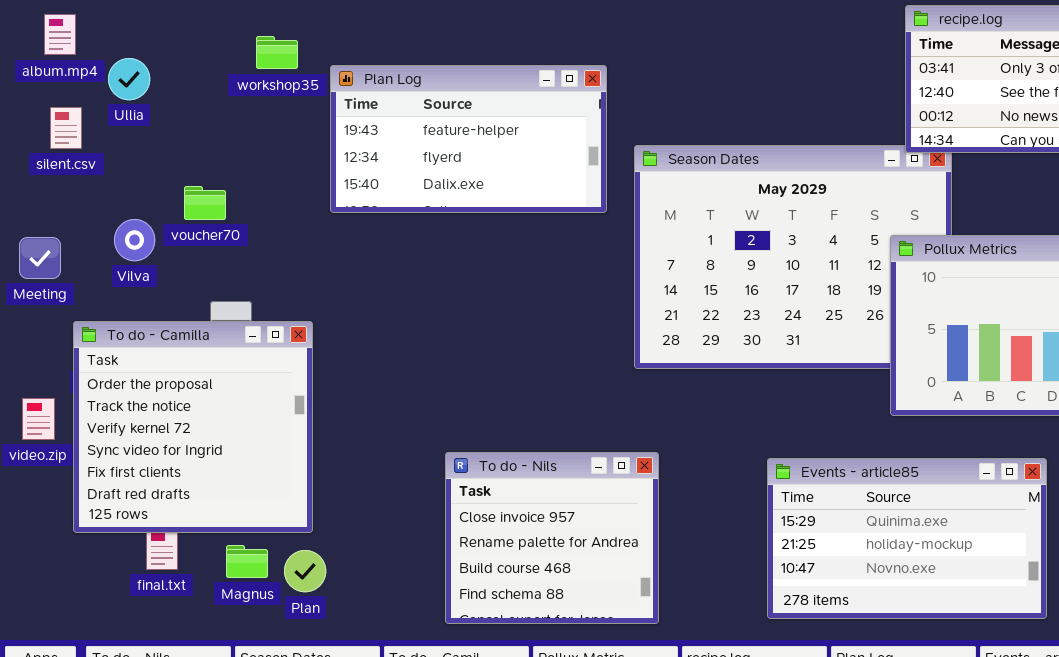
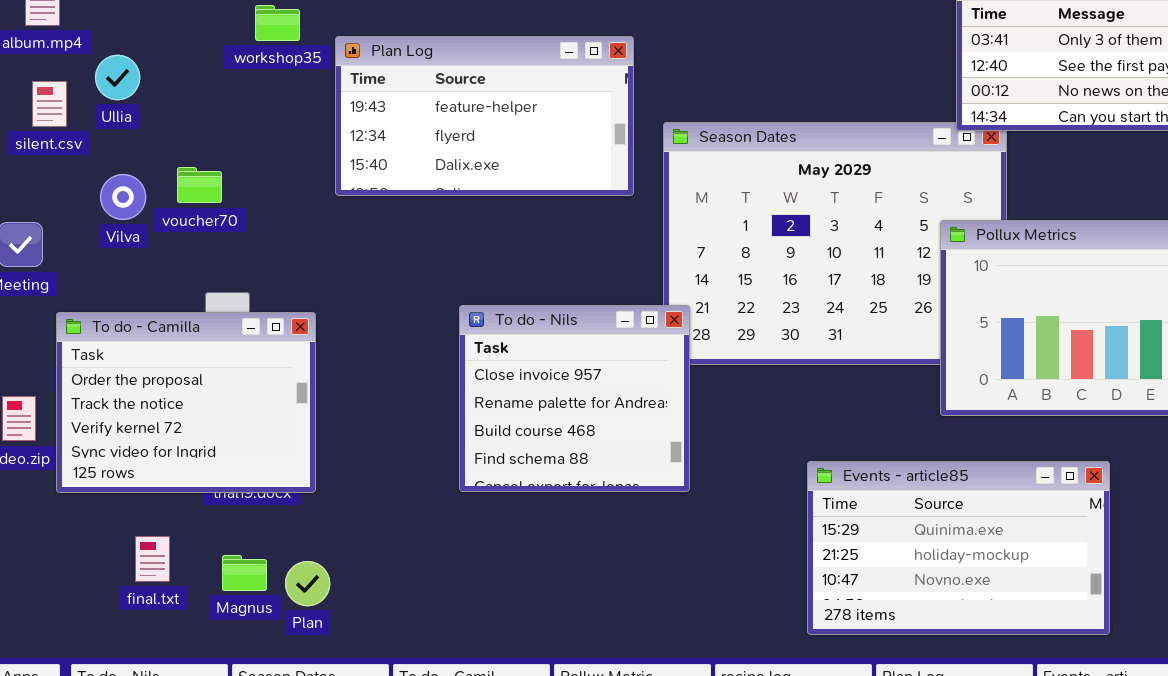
Ullia: [108,58,150,100] -> [95,55,140,100], moved
Vilva: [114,219,155,261] -> [100,174,146,220], moved
To do - Camilla: [73,321,313,533] -> [56,312,316,493], resized
To do - Nils: [445,452,659,624] -> [459,305,690,492], moved

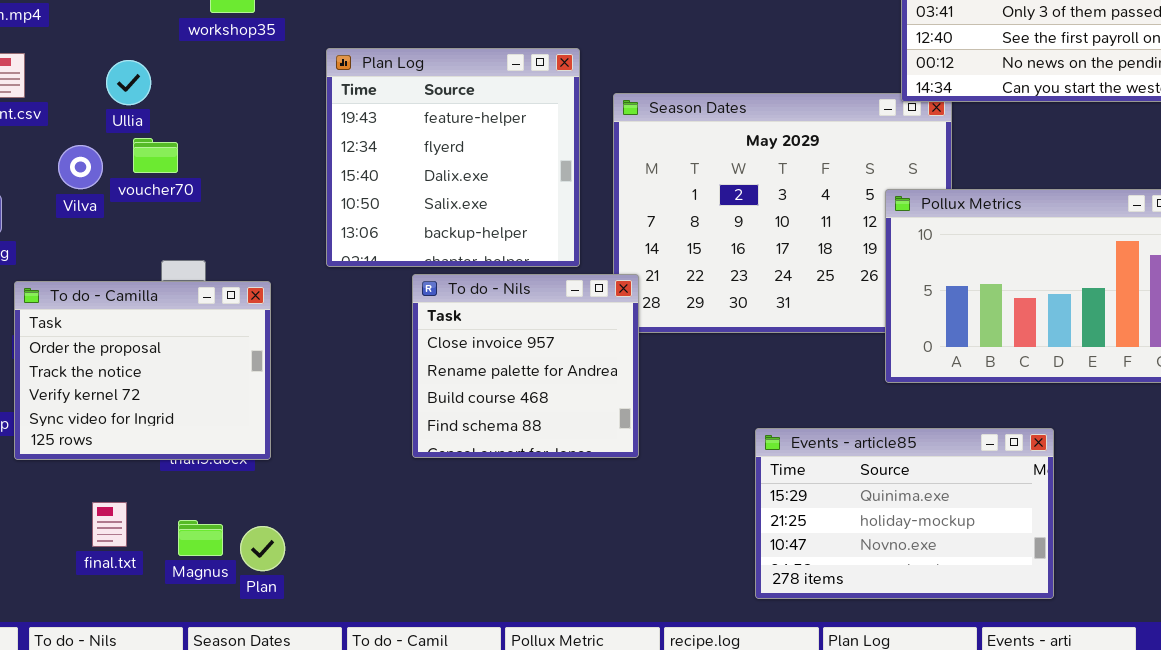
Plan Log: [335,36,634,196] -> [326,48,580,267], moved, resized
Ullia: [95,55,140,100] -> [106,60,151,105], moved

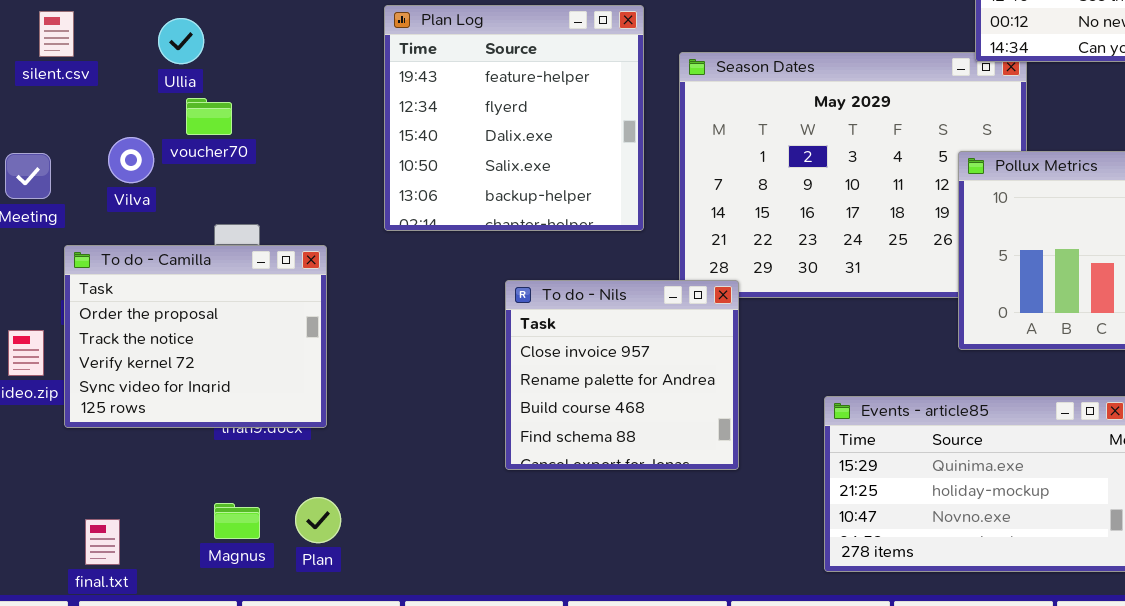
Vilva: [58,145,103,189] -> [108,137,154,183], moved
To do - Nils: [412,274,639,458] -> [505,280,739,470], moved
final.txt: [92,502,127,547] -> [85,519,120,565], moved
Magnus: [178,520,223,556] -> [214,503,260,539], moved

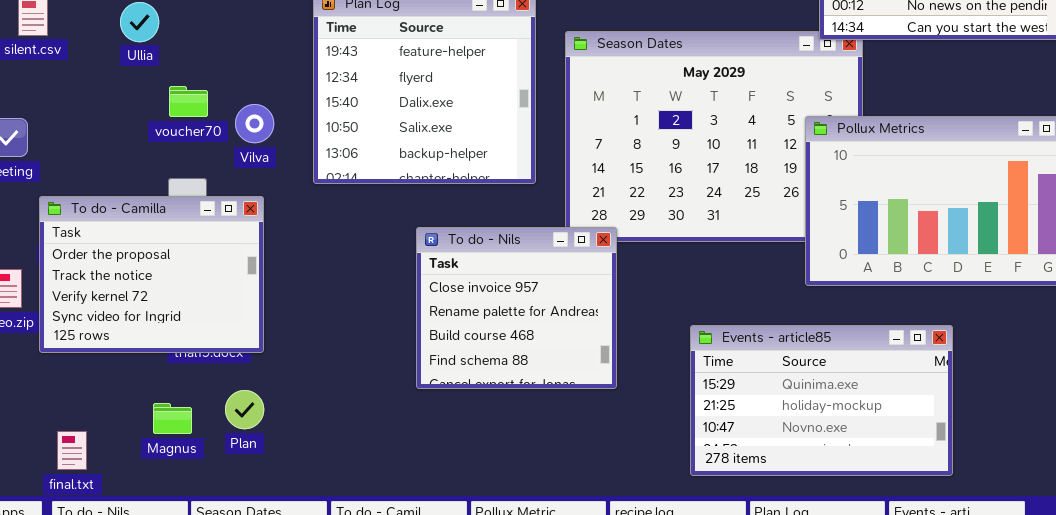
voucher70: [186,98,232,135] -> [169,86,208,117], moved
Vilva: [108,137,154,183] -> [235,104,274,143], moved
Plan: [295,497,341,543] -> [225,390,264,429], moved
Magnus: [214,503,260,539] -> [153,403,192,434], moved

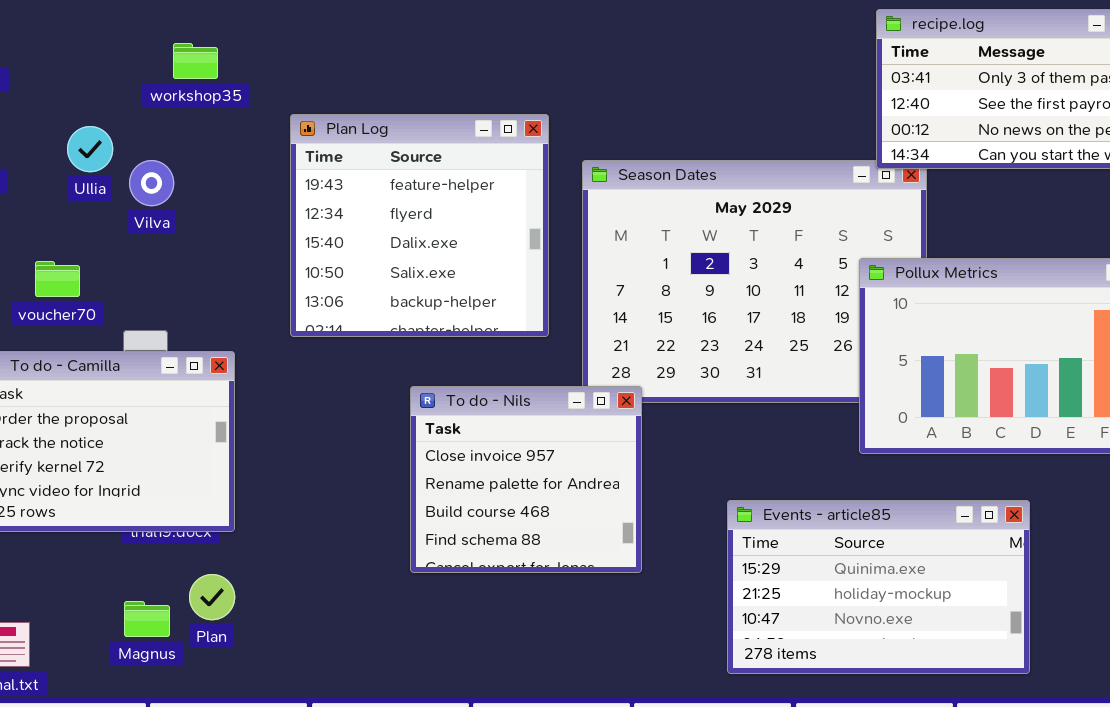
voucher70: [169,86,208,117] -> [35,261,80,297], moved
Vilva: [235,104,274,143] -> [129,160,174,206], moved
Magnus: [153,403,192,434] -> [124,601,170,637], moved

